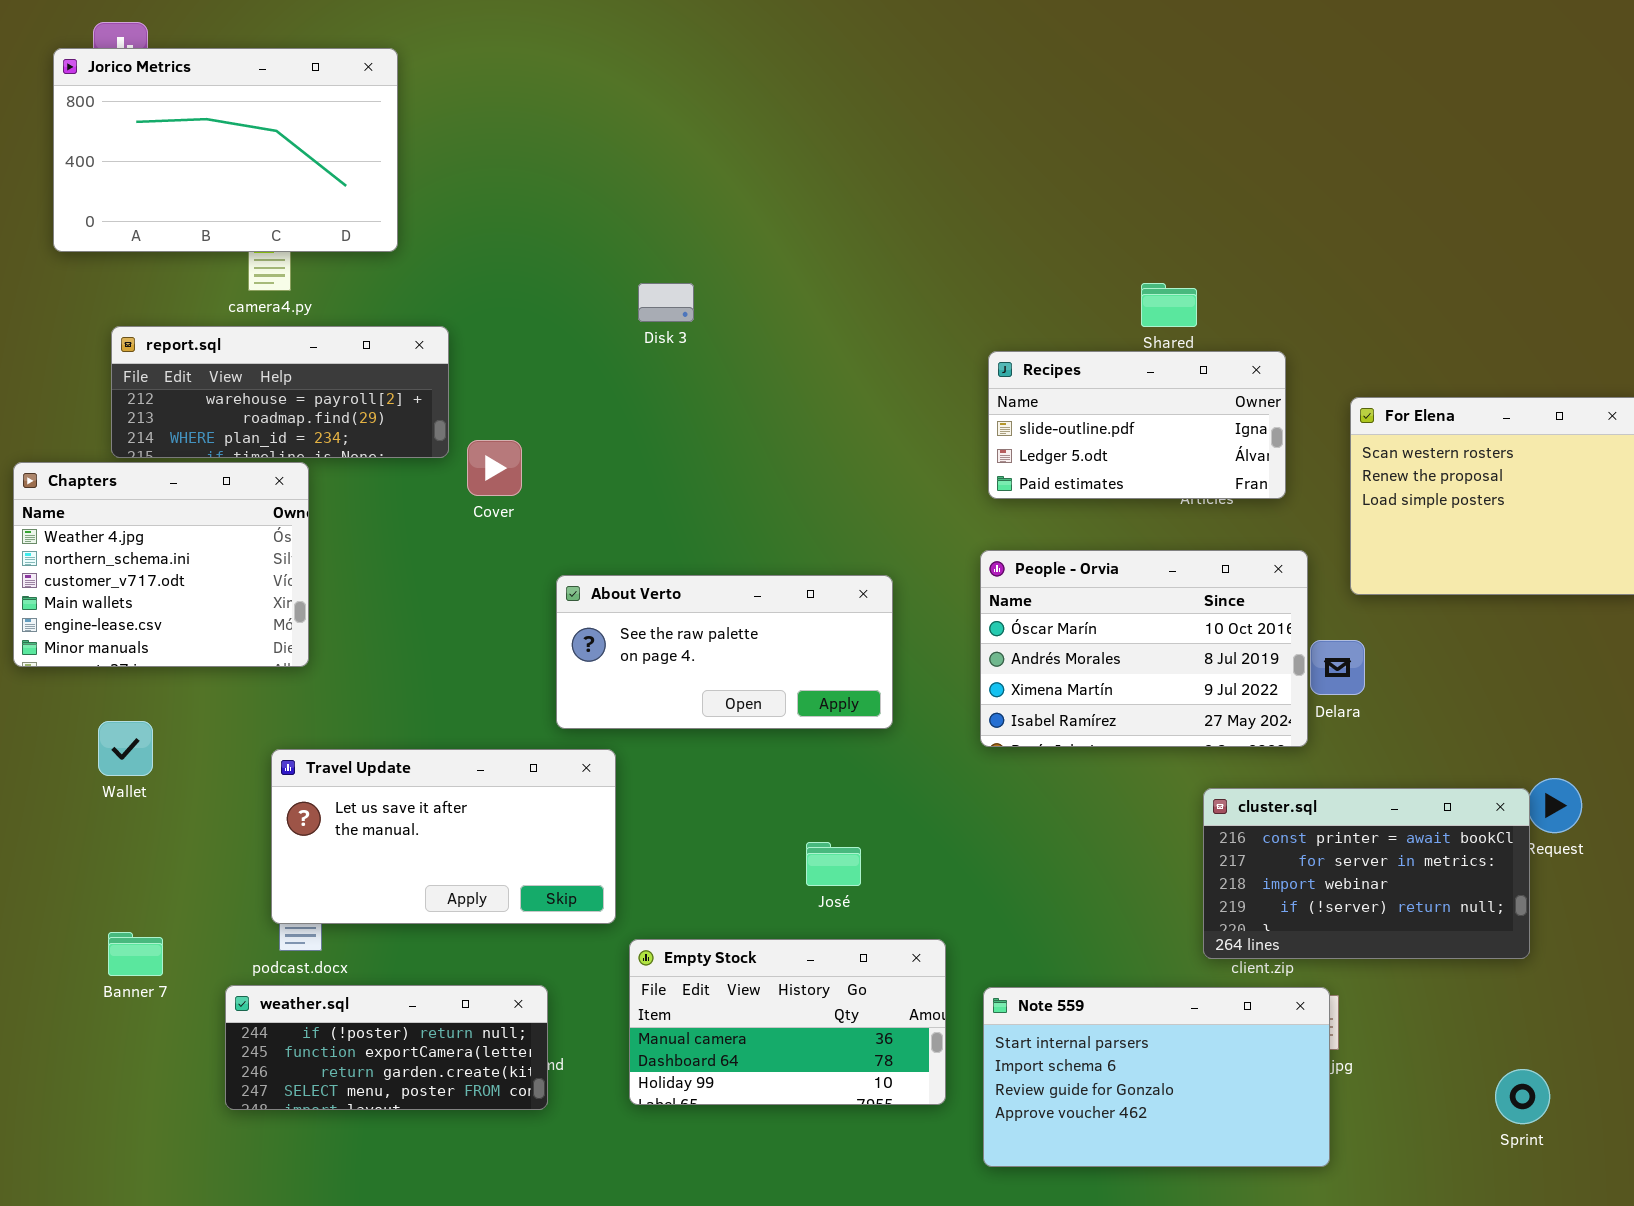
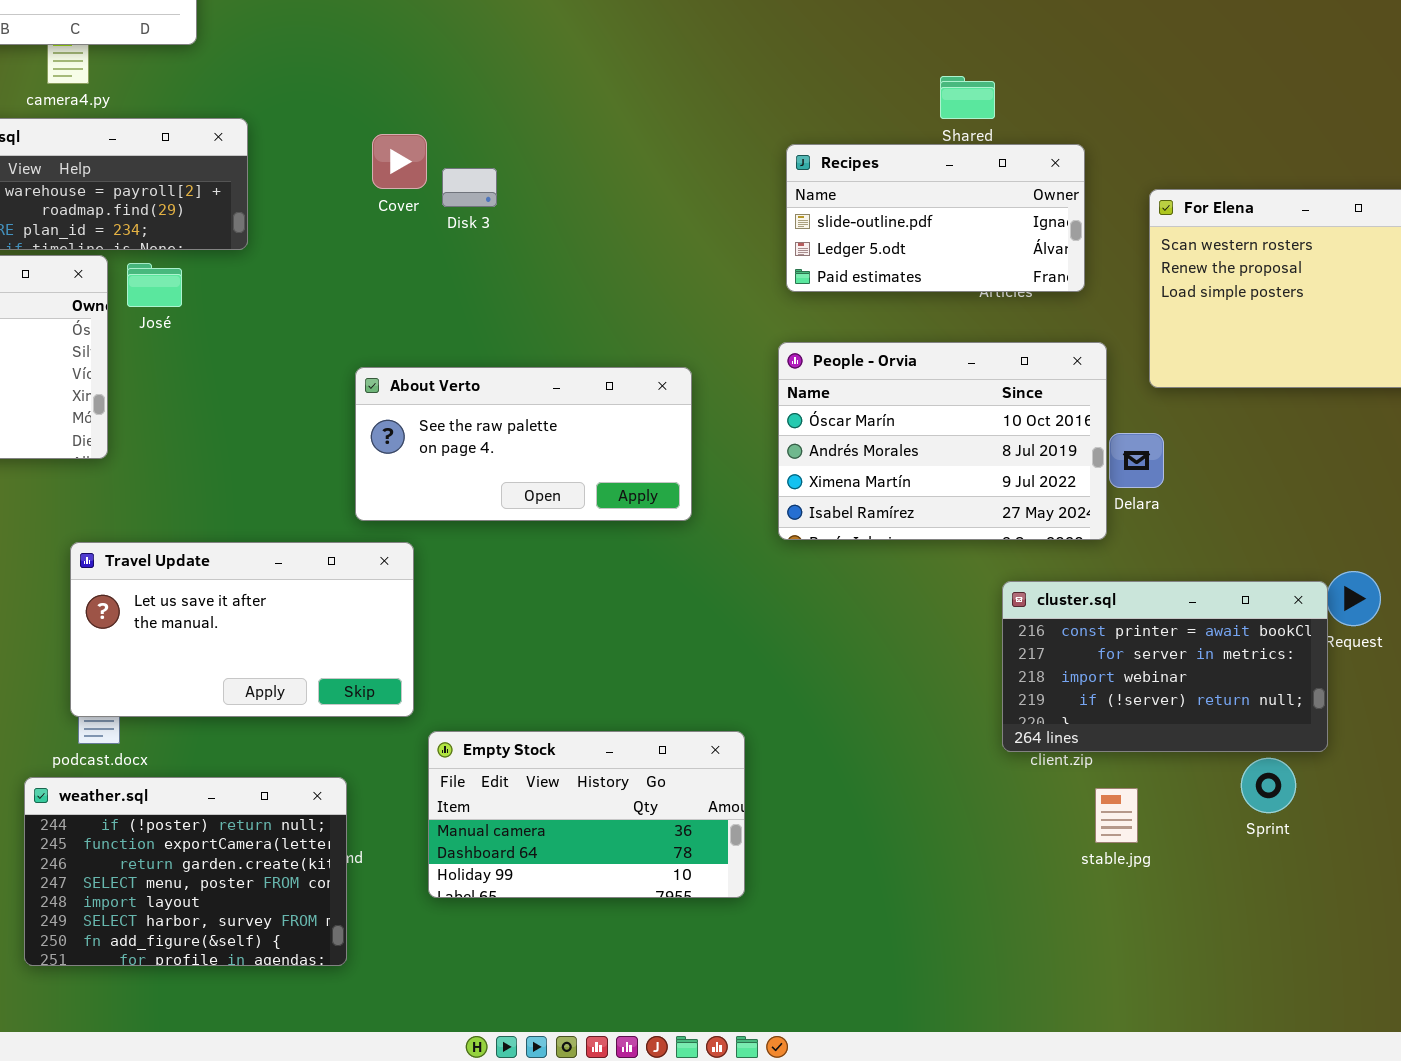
Disk 3: [638,283,694,322] -> [442,168,497,207], moved
Cover: [467,440,522,496] -> [372,134,427,189], moved
José: [806,842,861,886] -> [127,263,182,307], moved
weather.sql: [225,985,548,1110] -> [24,777,347,966], resized
Note 559: [983,987,1330,1167] -> none, closed
Sprint: [1495,1069,1550,1124] -> [1241,758,1296,813], moved

